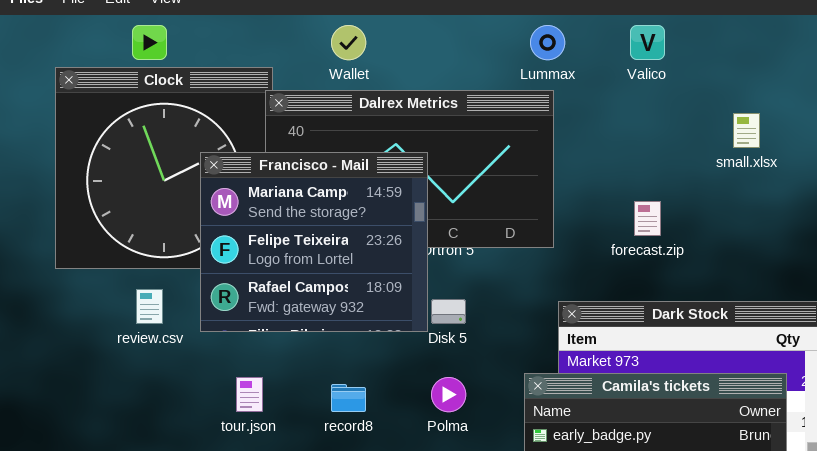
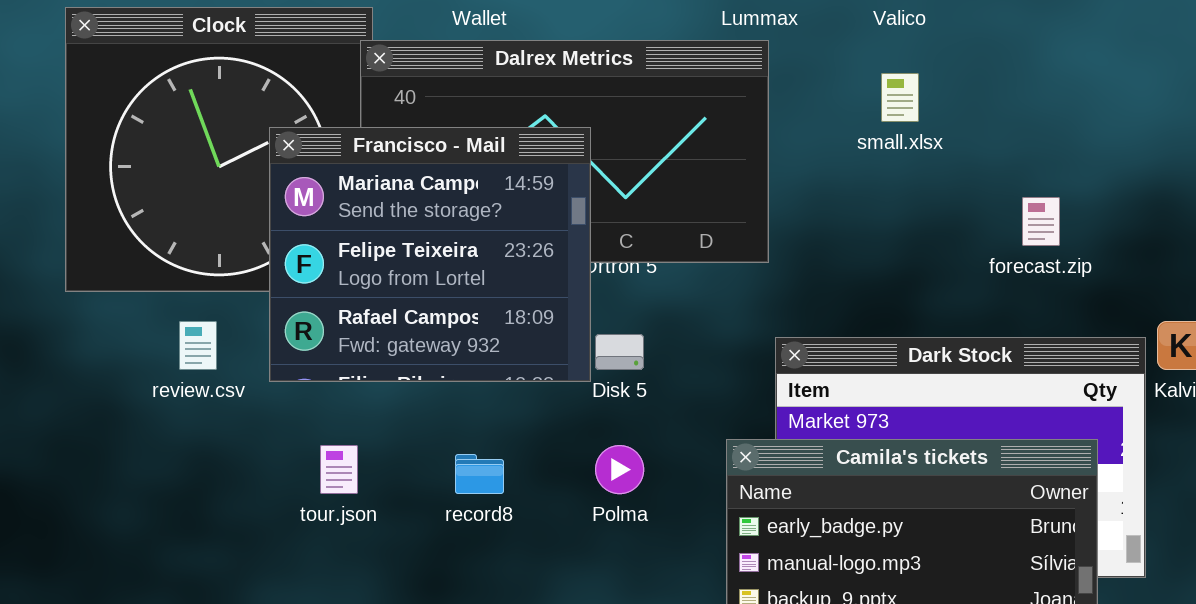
small.xlsx: [733,113,760,148] -> [881,73,919,122], moved
forecast.zip: [634,201,661,236] -> [1022,197,1060,246], moved

